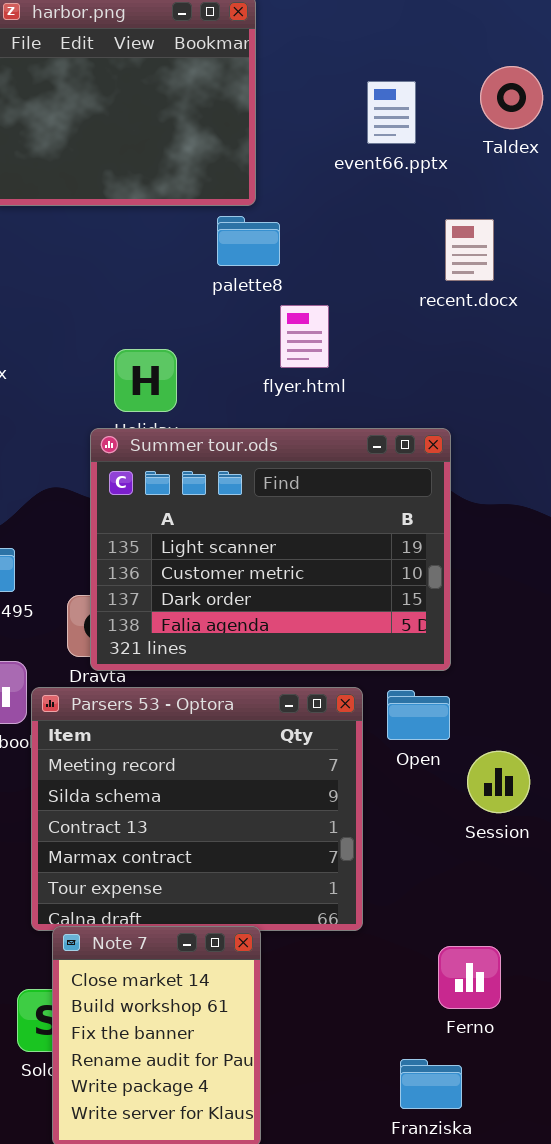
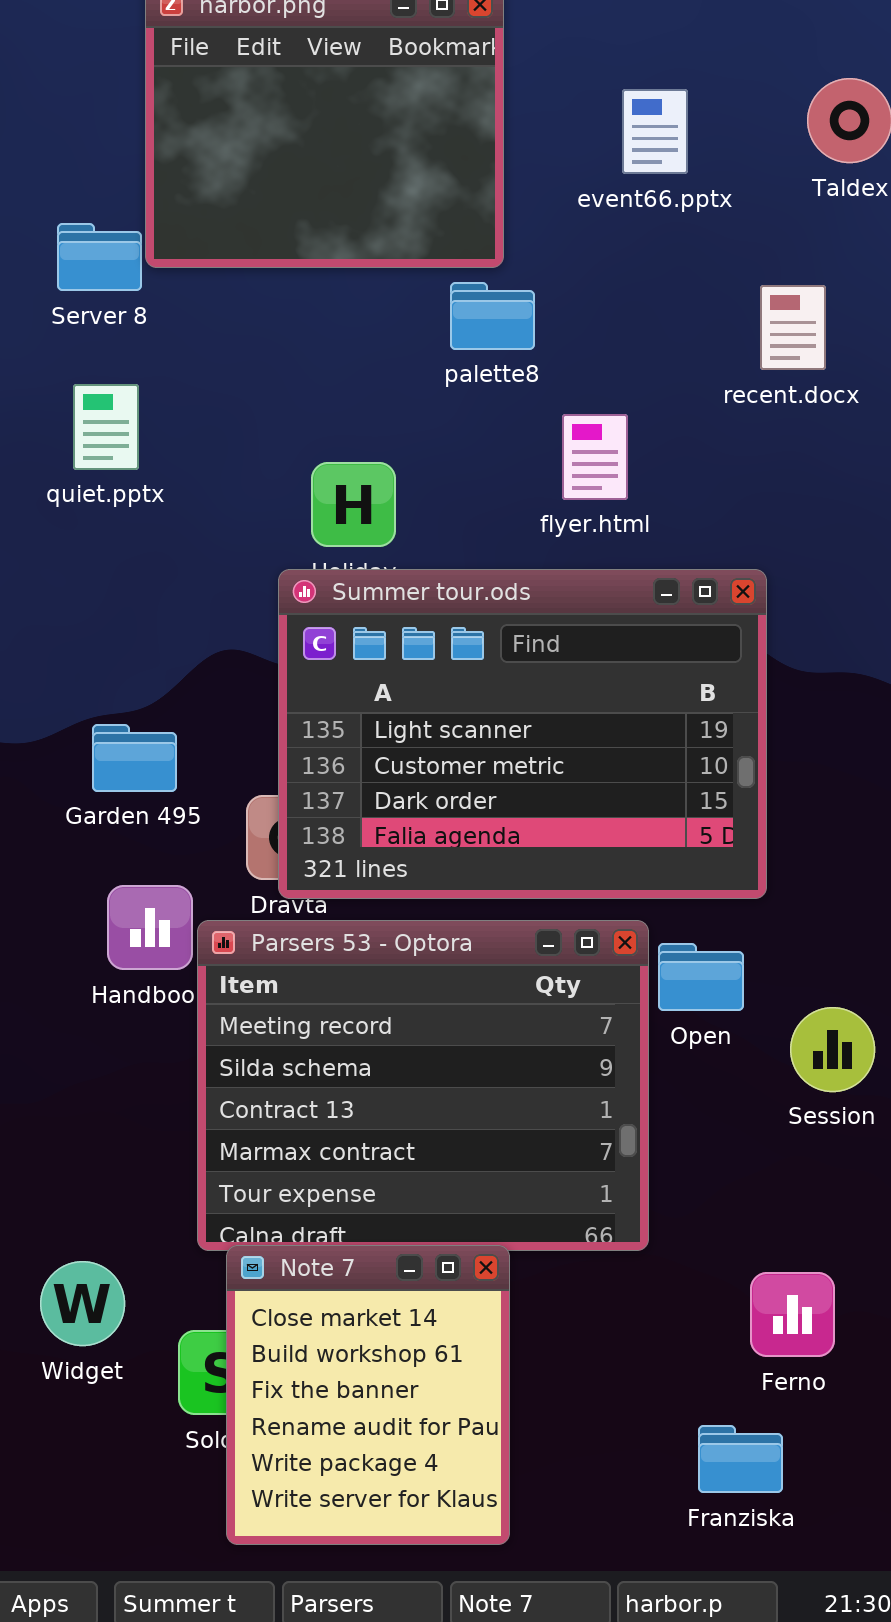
event66.pptx: [367,81,416,144] -> [622,89,688,174], moved
flyer.html: [280,305,329,368] -> [562,414,628,500], moved
Open: [387,690,450,740] -> [658,943,744,1011], moved

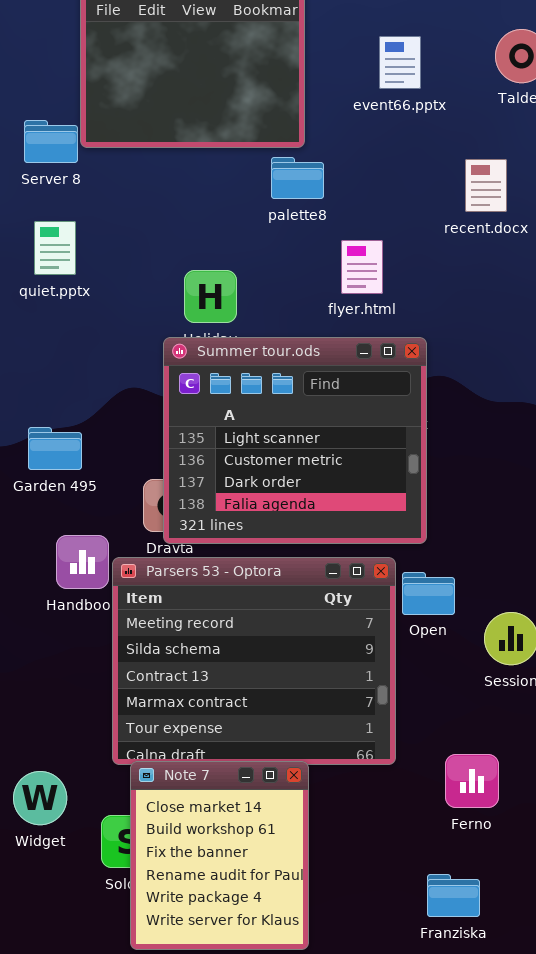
Summer tour.ods: [278,569,767,899] -> [163,337,427,544], resized
Garden 495: [92,724,177,792] -> [28,427,82,470], moved
Ferno: [750,1272,835,1357] -> [445,754,499,808], moved

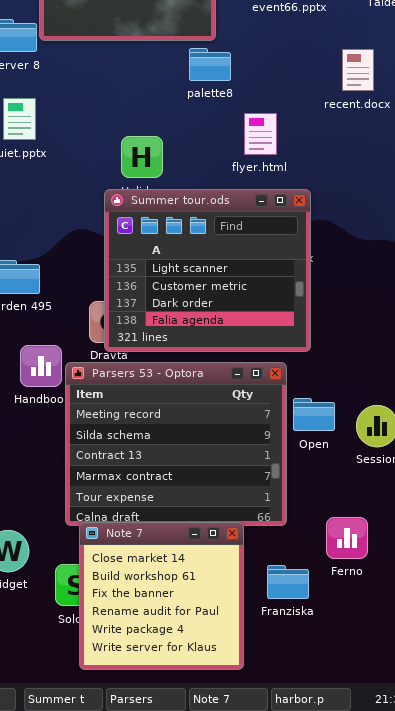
Open: [402,572,455,615] -> [293,398,335,431], moved
Note 7: [130,761,309,950] -> [79,522,244,670], resized
Franziska: [427,874,480,917] -> [267,565,309,599], moved

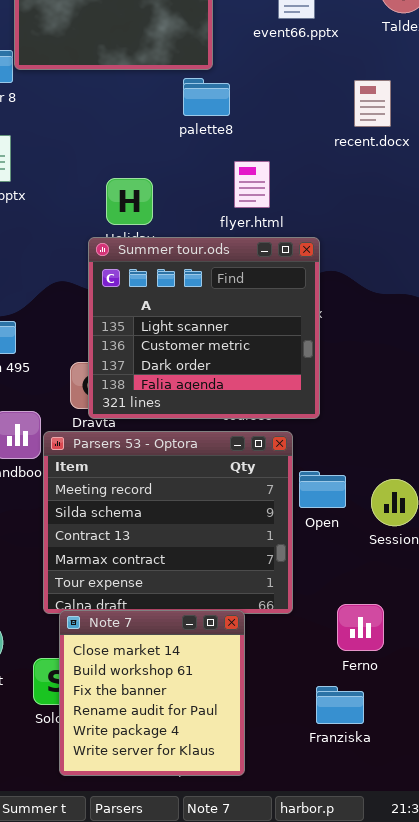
flyer.html: [244,113,277,155] -> [234,161,270,208], moved
Franziska: [267,565,309,599] -> [316,686,364,724], moved

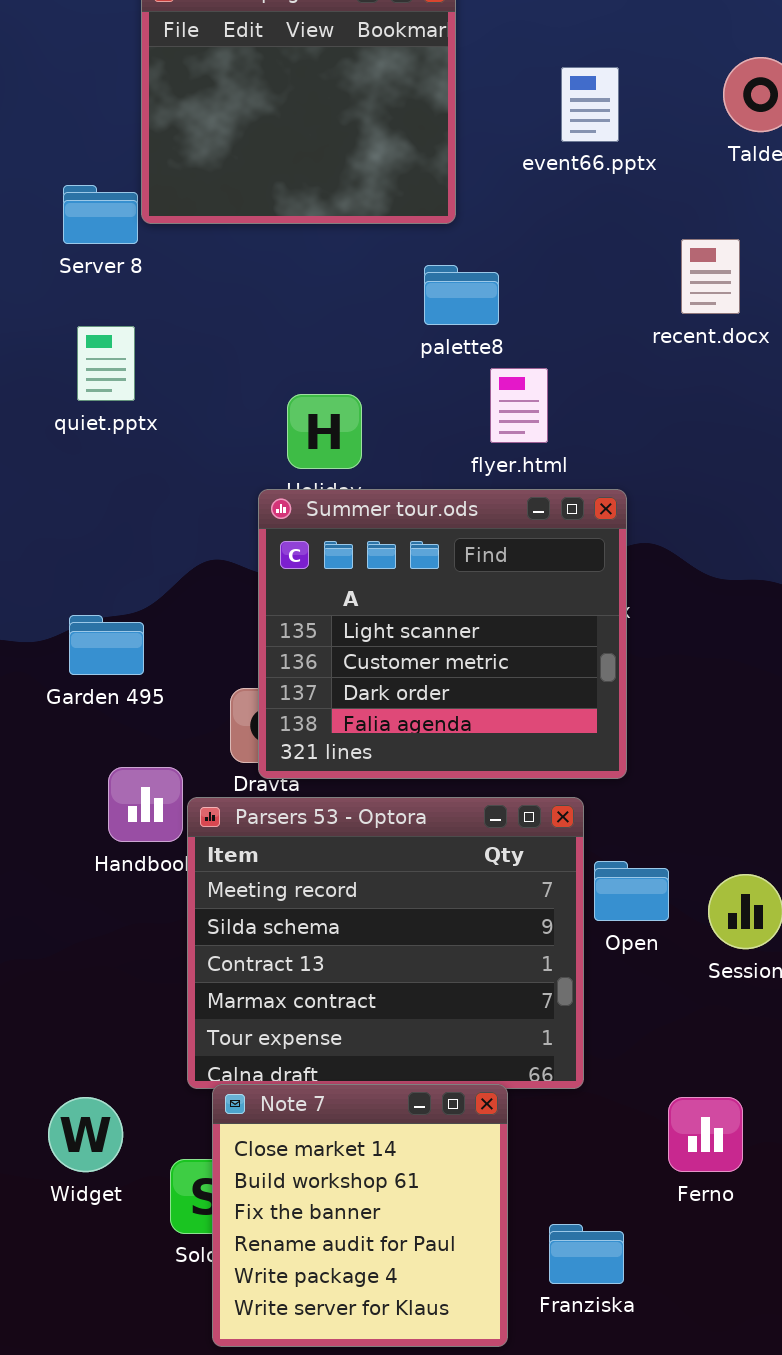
palette8: [183,78,230,116] -> [424,265,499,325], moved
Ferno: [337,604,384,651] -> [668,1097,743,1172], moved
Franziska: [316,686,364,724] -> [549,1224,624,1284], moved

